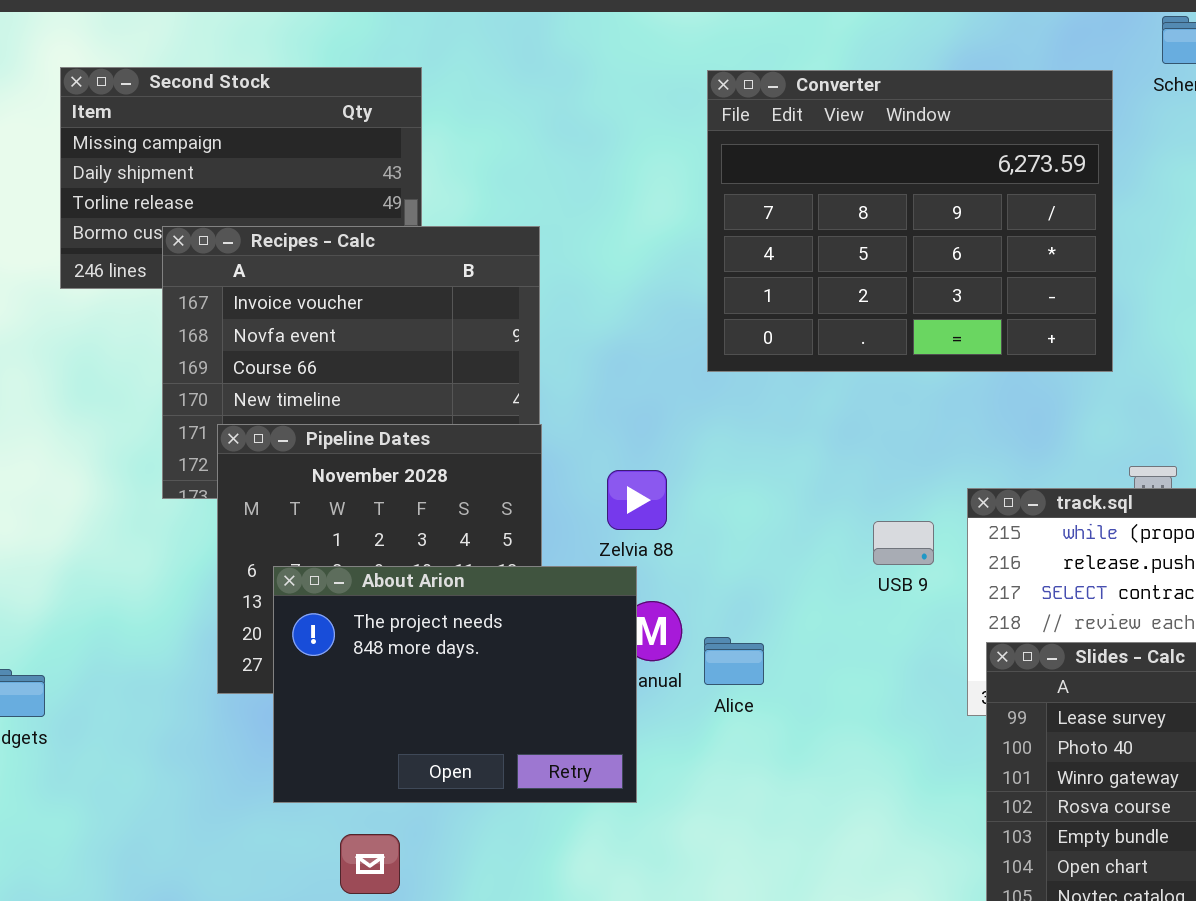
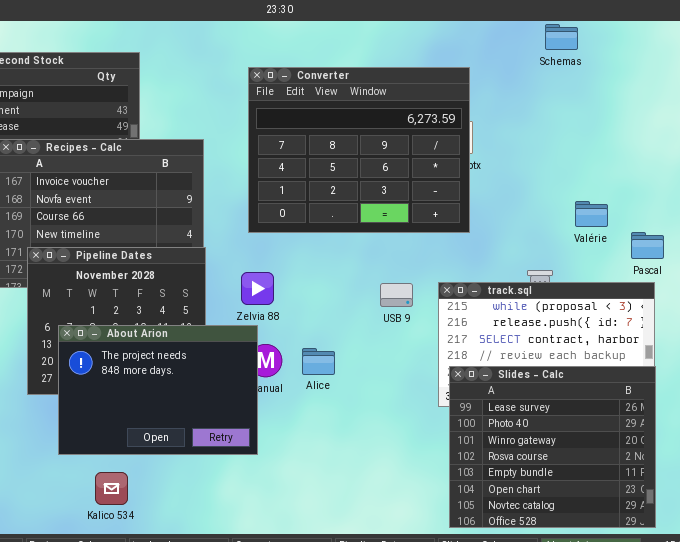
Converter: [707,70,1113,372] -> [248,67,470,233], moved
USB 9: [873,521,934,565] -> [380,283,413,307], moved
Alice: [704,637,764,685] -> [302,348,335,375], moved

